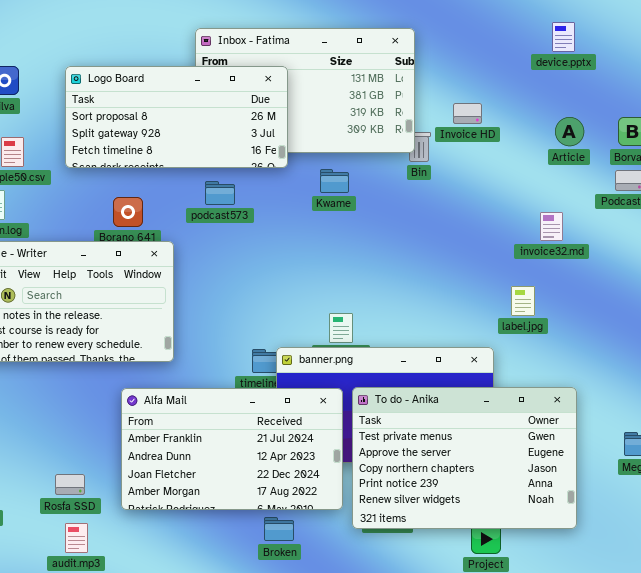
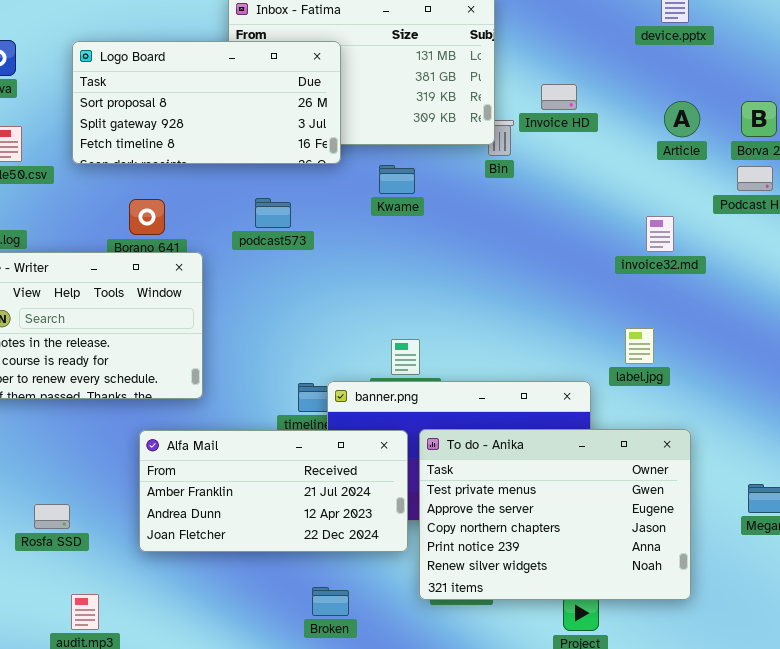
podcast573: [205,181,235,205] -> [255,198,291,228], moved
label.jpg: [511,286,535,316] -> [625,328,654,364], moved
Alfa Mail: [121,388,343,510] -> [139,430,408,552], resized
Rosfa SSD: [55,474,85,495] -> [34,504,70,529], moved

